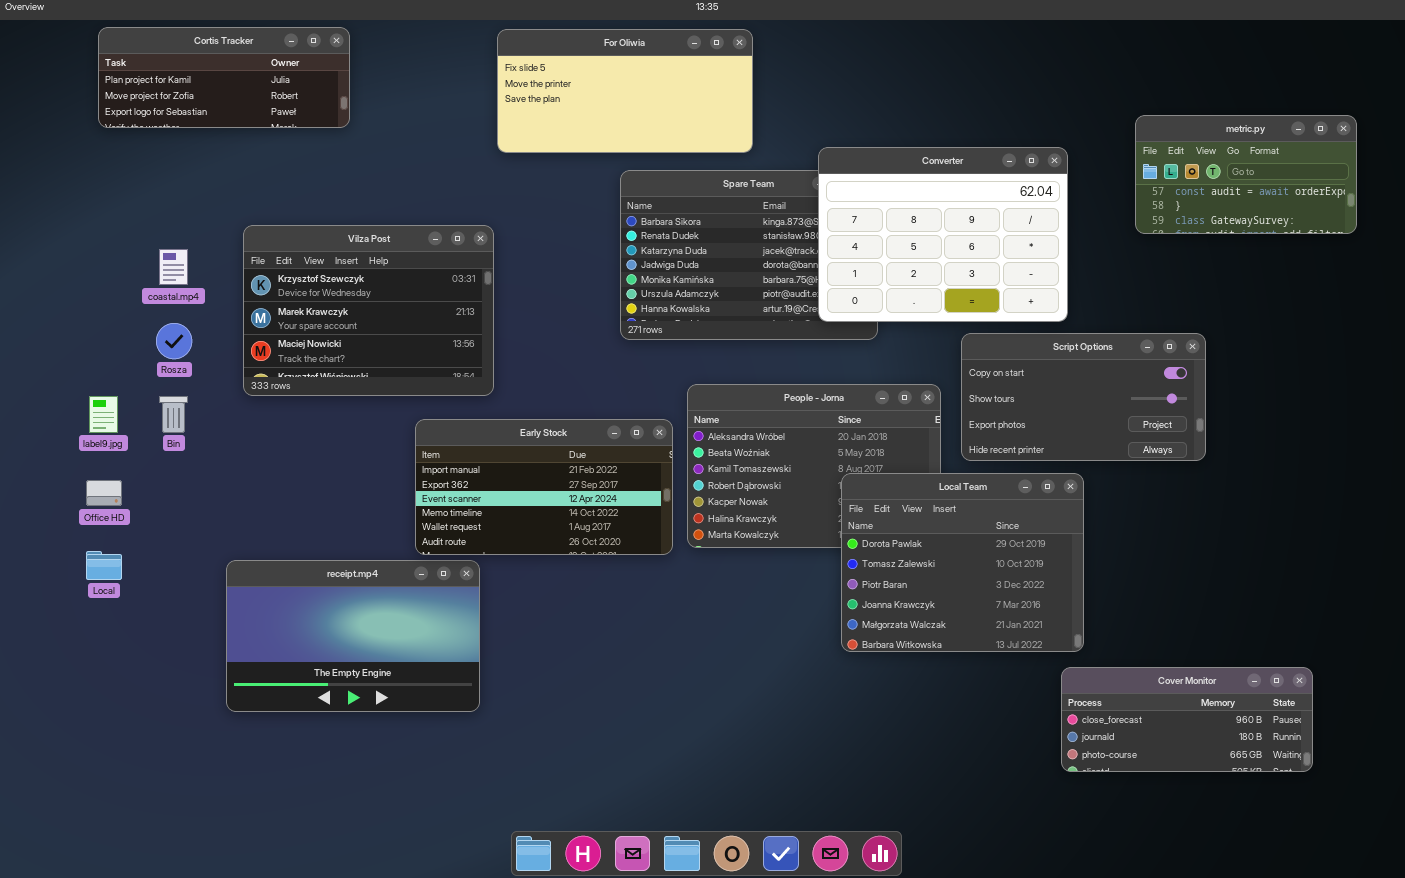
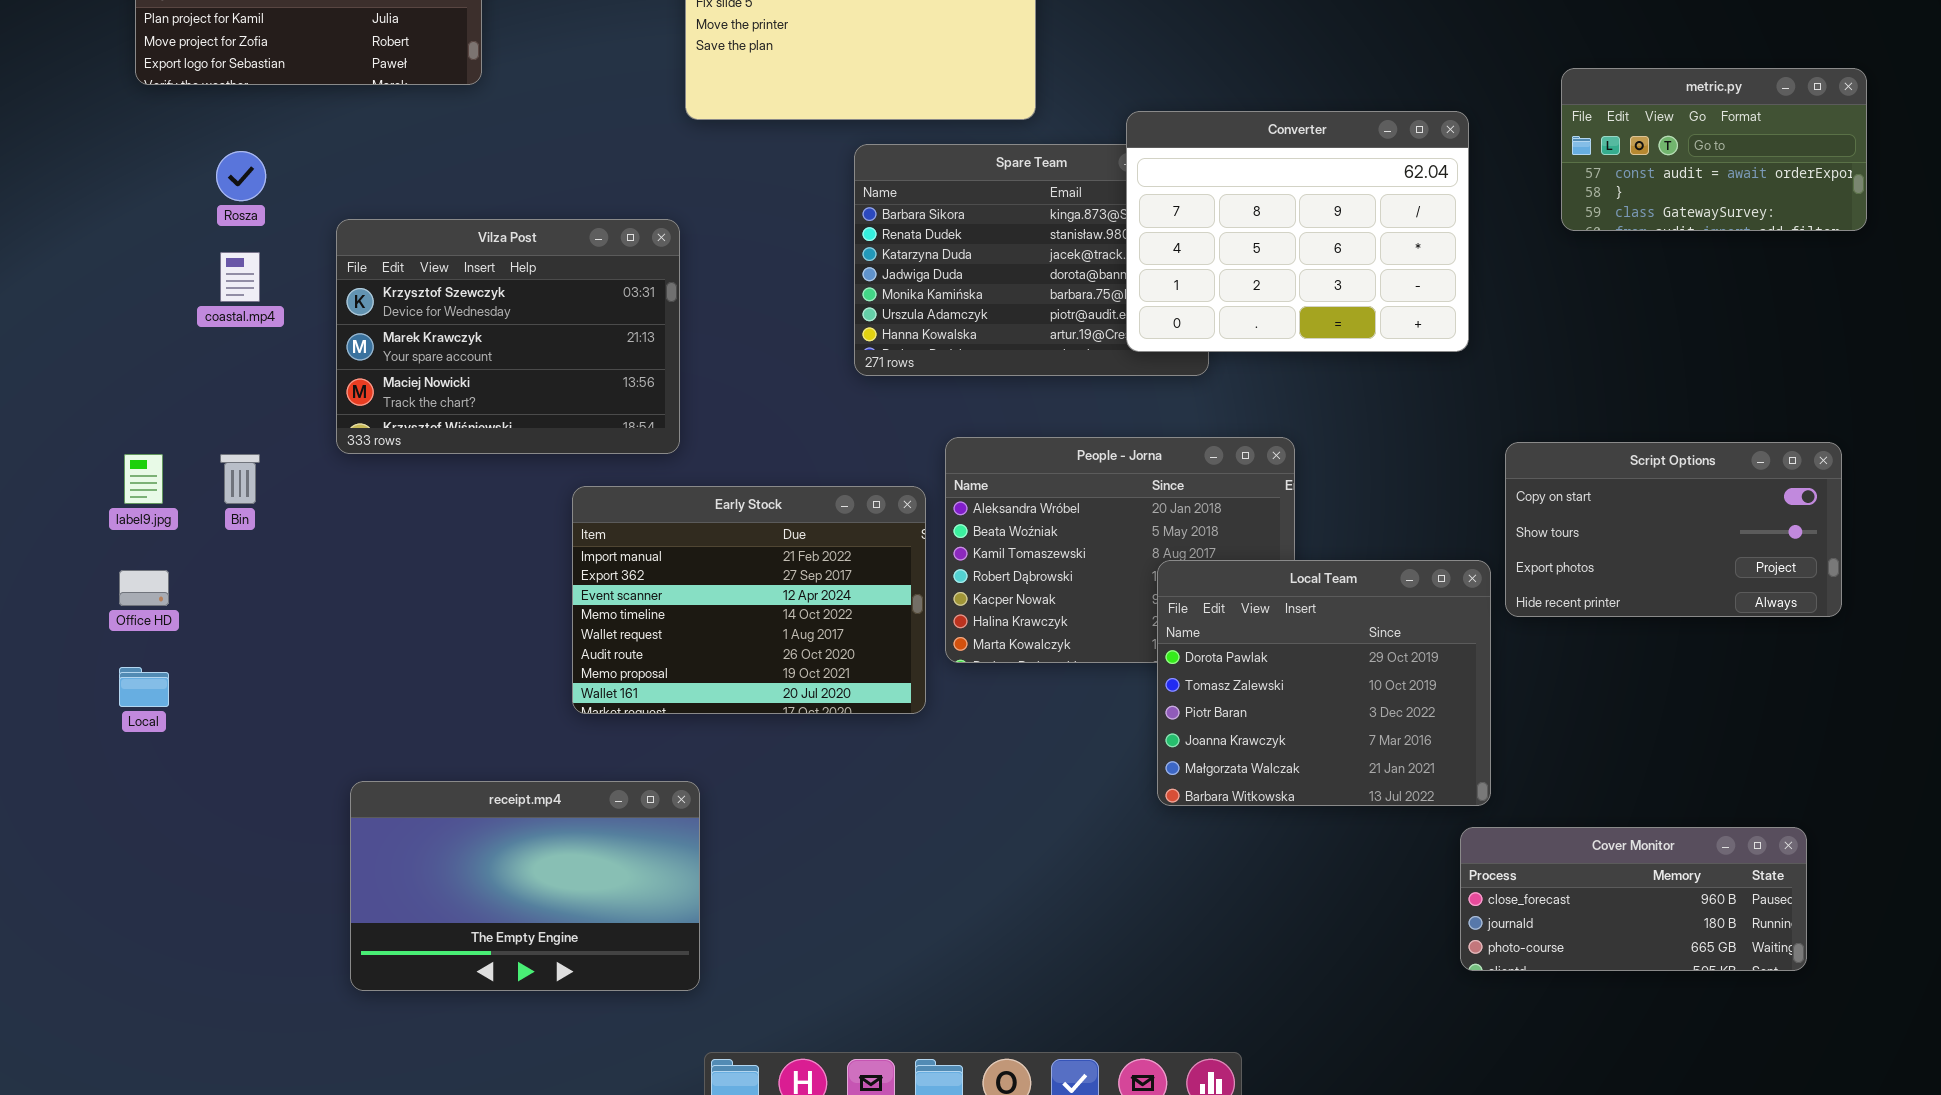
Rosza: [156,323,192,359] -> [216,151,266,201], moved
Script Options: [961,333,1206,461] -> [1505,442,1842,617], moved
Early Stock: [415,419,673,555] -> [572,486,926,714], resized
receipt.mp4: [226,560,480,712] -> [350,781,700,991], moved

